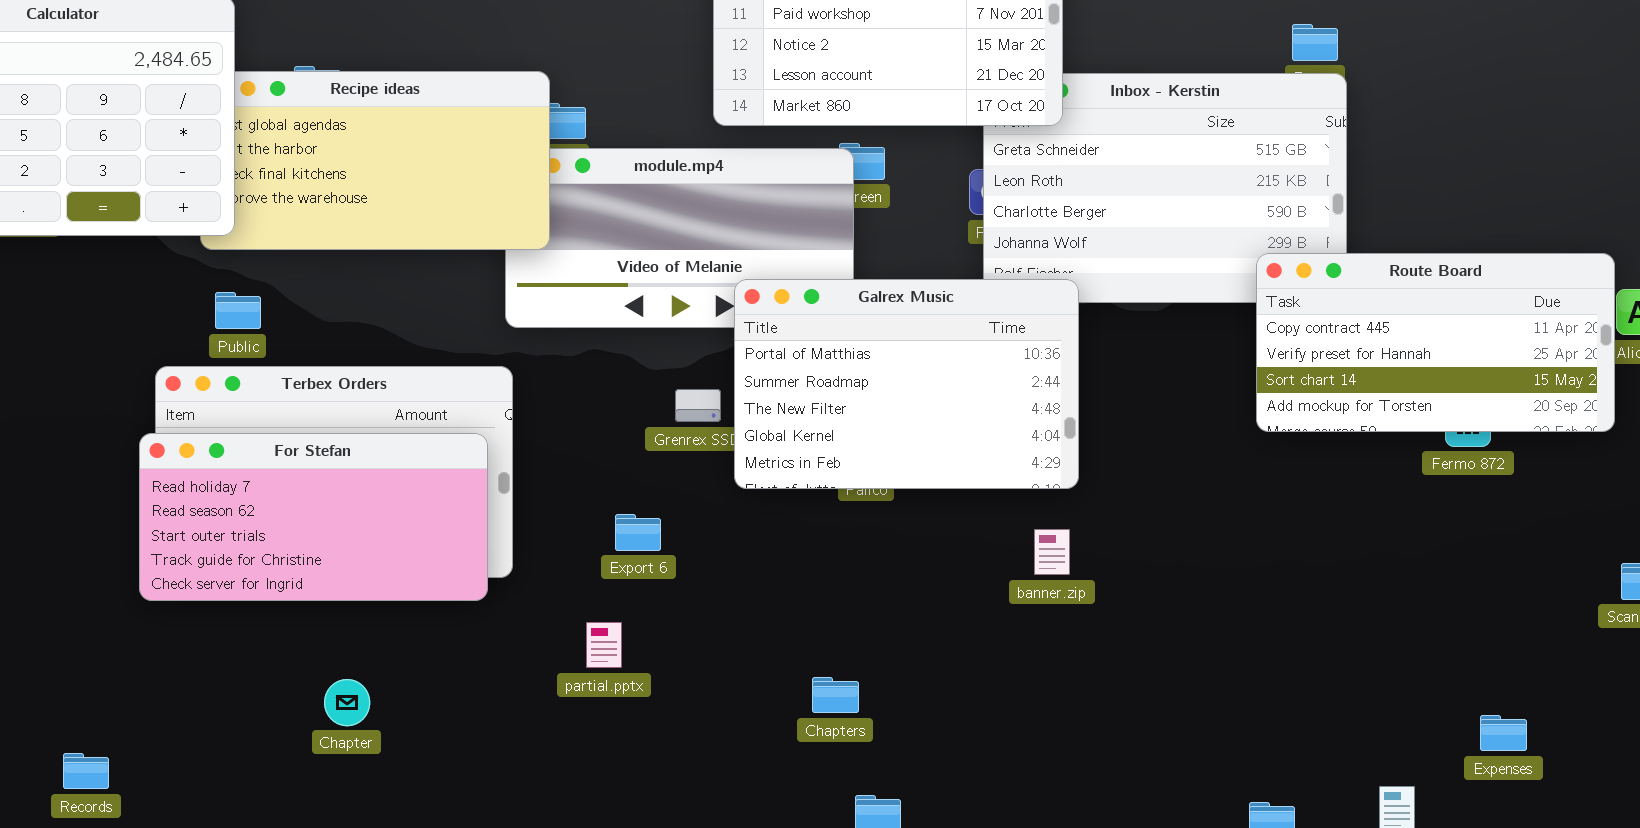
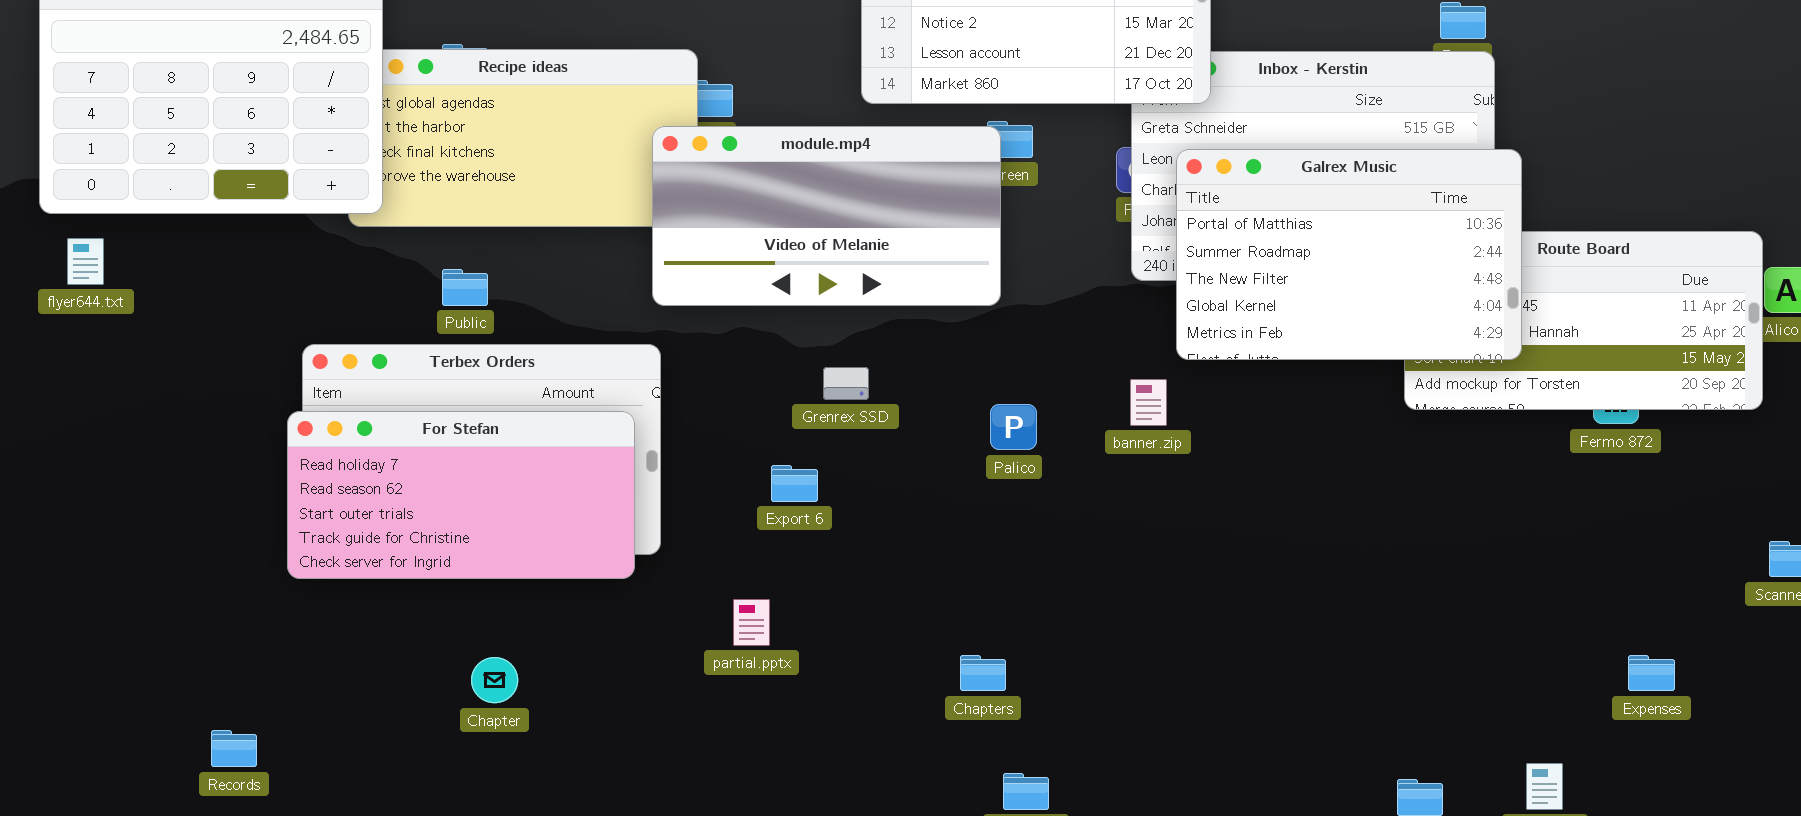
module.mp4: [505,148,854,328] -> [652,126,1001,306], raised
Galrex Music: [734,279,1079,489] -> [1176,149,1522,360], moved
Public: [215,292,261,329] -> [442,269,488,306], moved
Export 6: [615,514,661,551] -> [771,465,818,502], moved
banner.zip: [1034,529,1070,575] -> [1130,379,1167,426], moved
Expenses: [1480,715,1527,751] -> [1628,655,1675,691], moved

